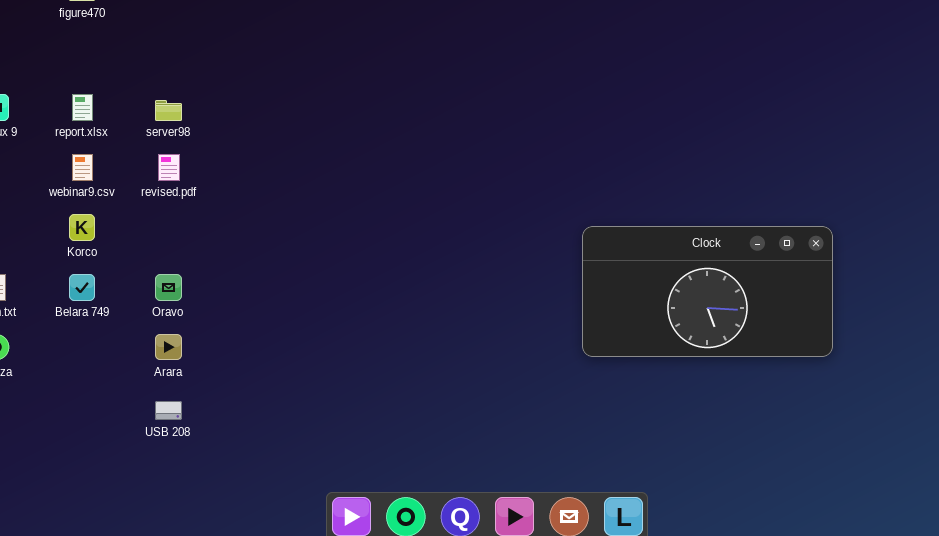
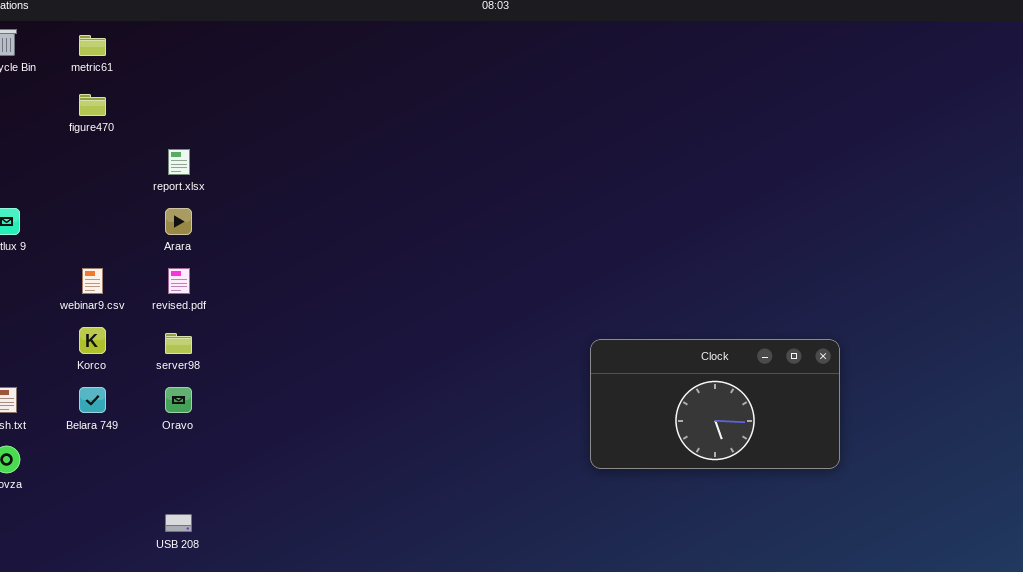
report.xlsx: [72,94,93,121] -> [168,149,190,175], moved
server98: [155,100,182,121] -> [165,333,192,354], moved
Arara: [155,334,182,360] -> [165,208,192,235], moved

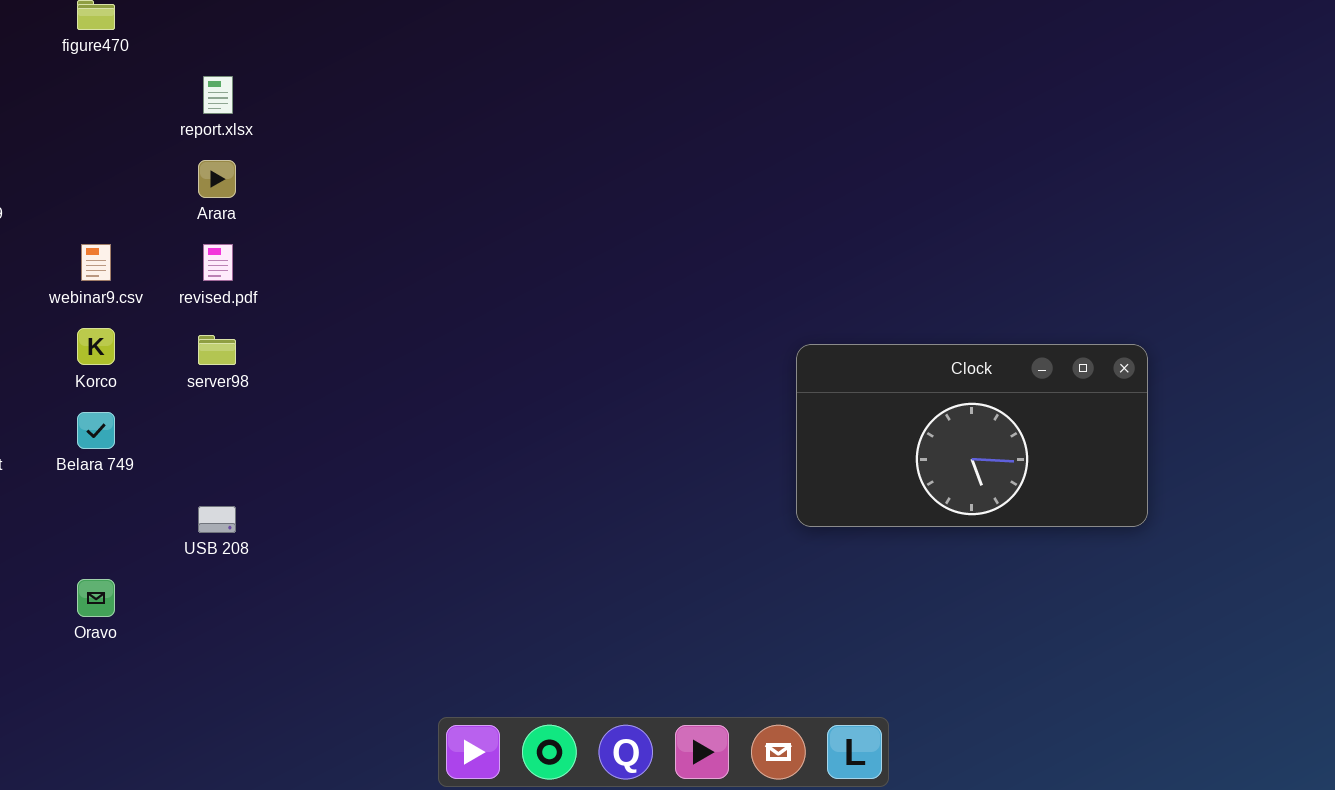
Oravo: [165,387,192,413] -> [77,579,115,617], moved
USB 208: [165,514,192,532] -> [198,506,236,533], moved

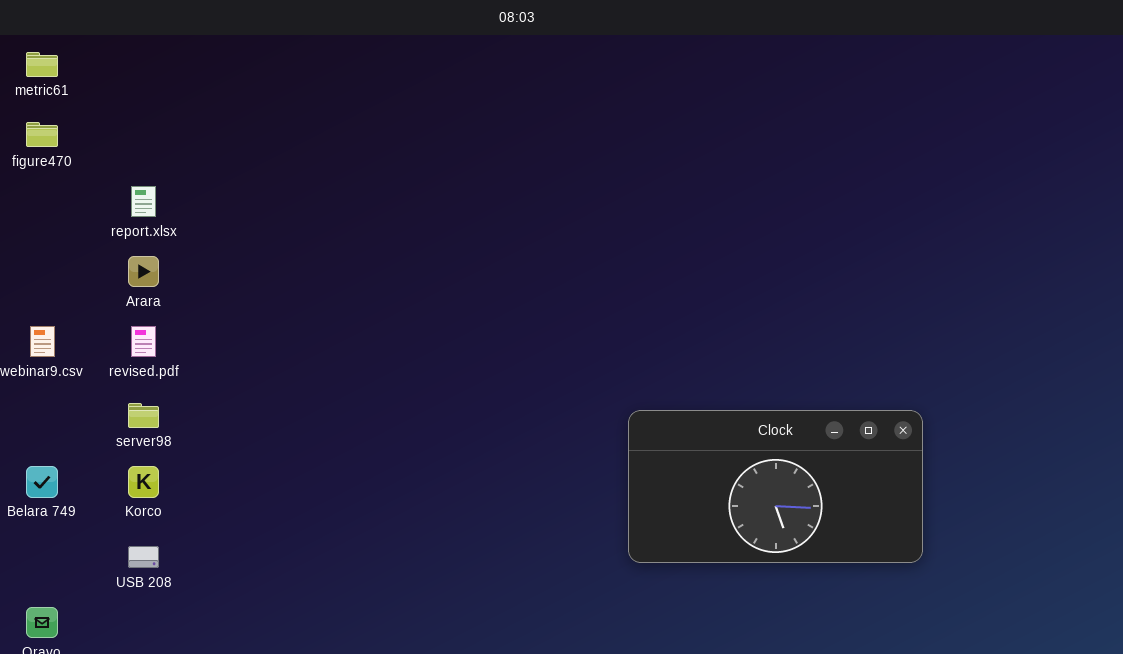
Korco: [77,328,115,365] -> [128,466,159,498], moved

